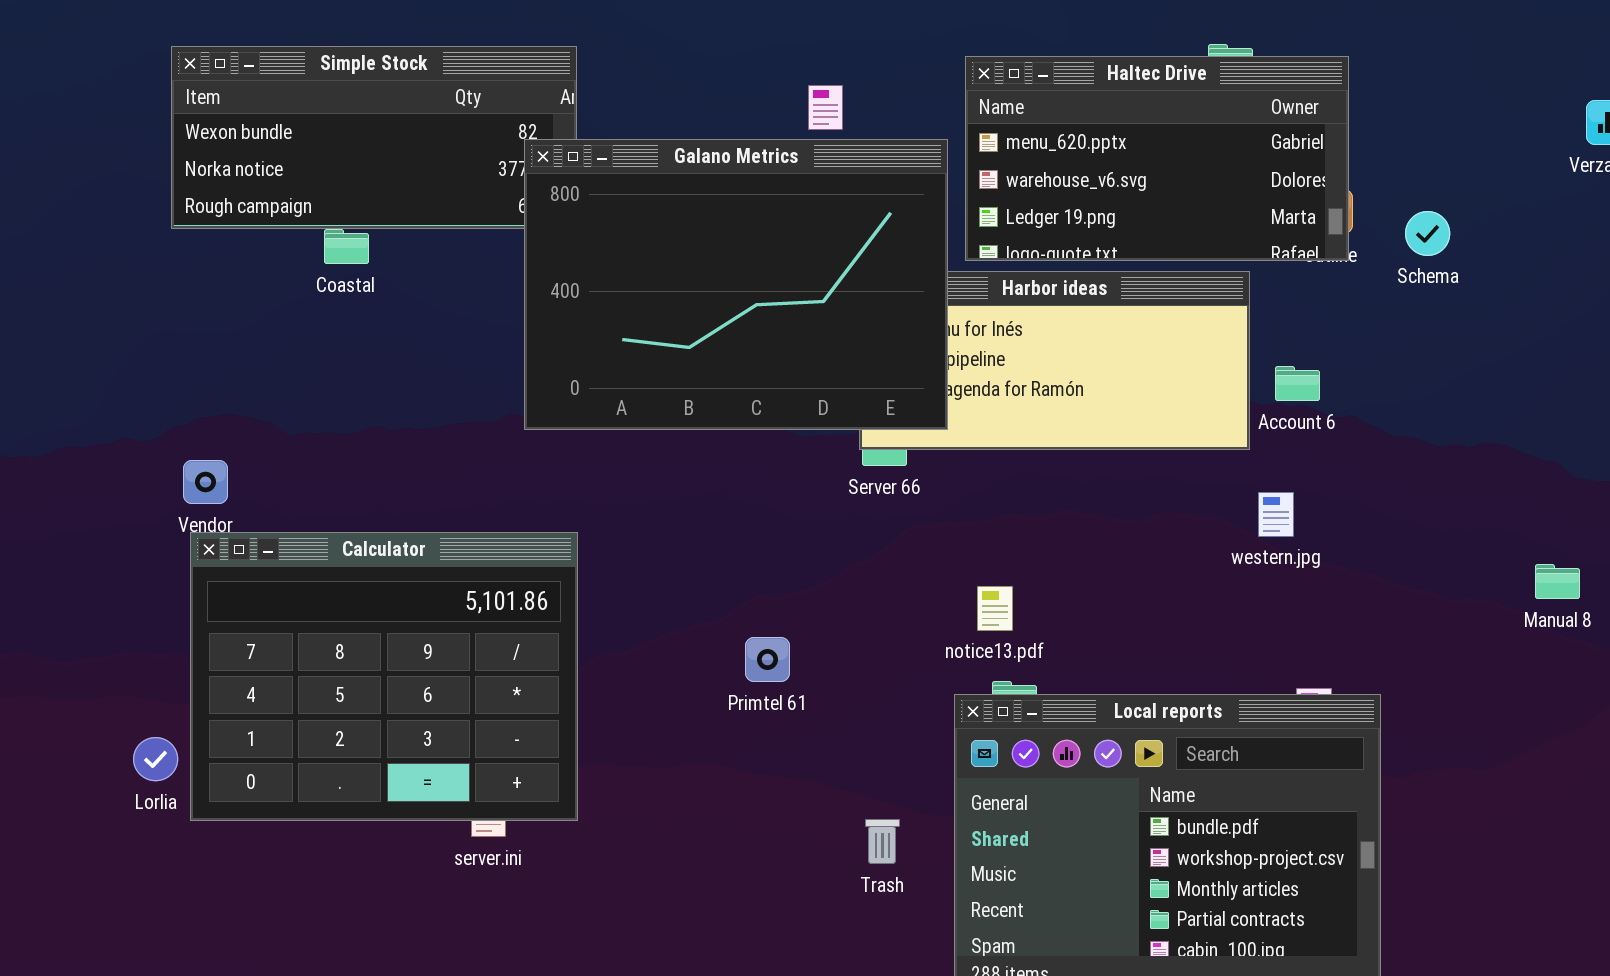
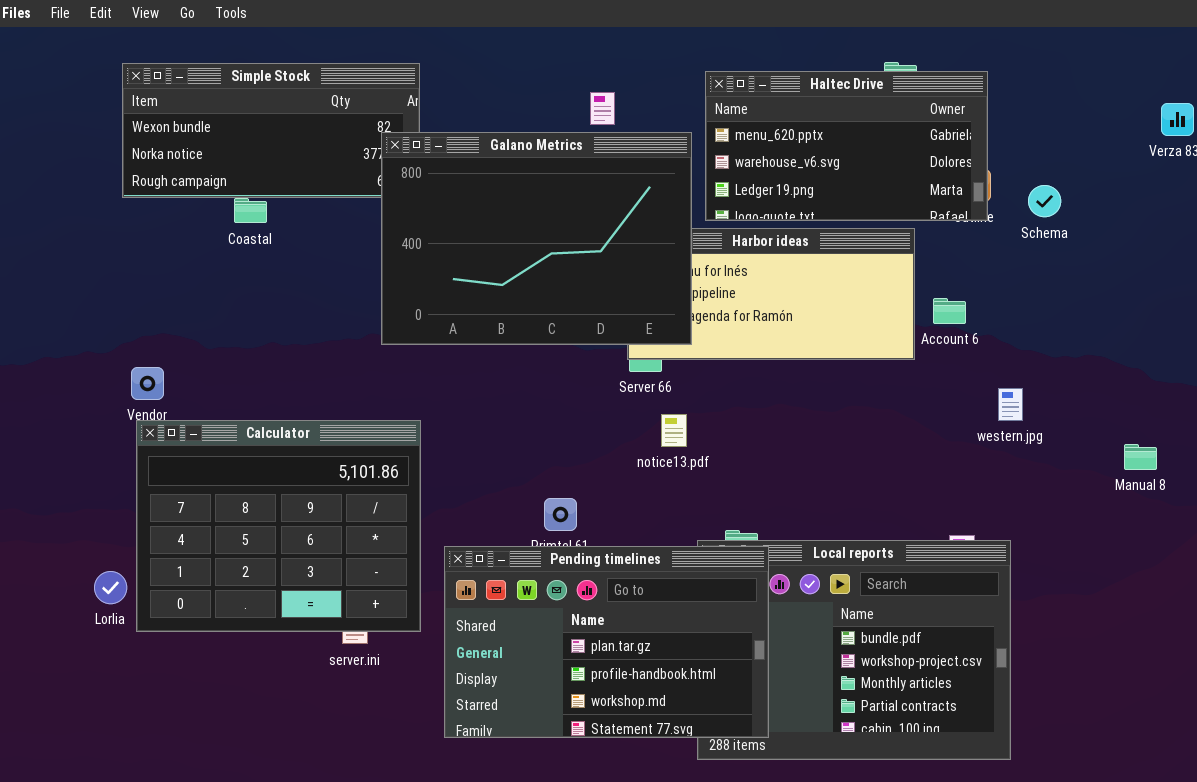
western.jpg: [1258,492,1294,537] -> [998,388,1023,421], moved
notice13.pdf: [977,586,1013,631] -> [661,414,687,447], moved
Pending timelines: none -> [444,546,769,738], opened

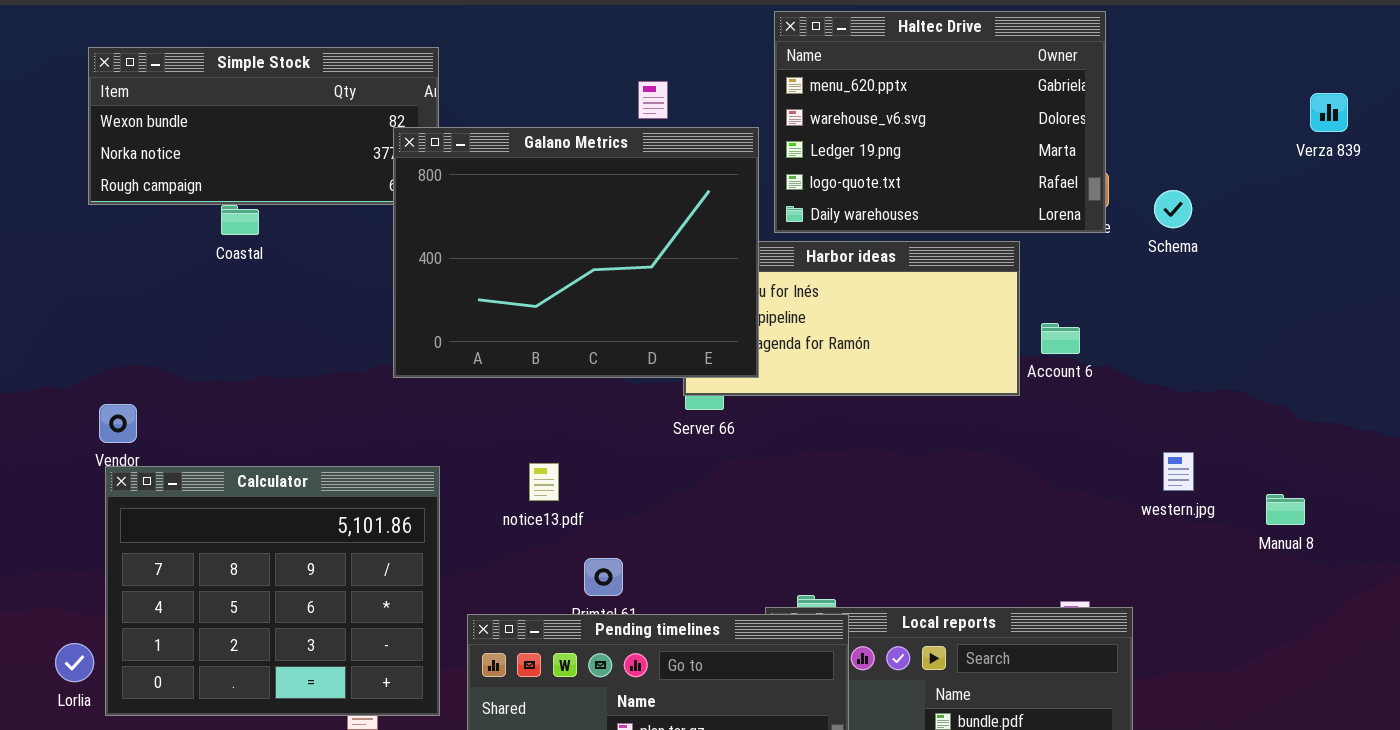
Haltec Drive: [705,71,988,221] -> [774,11,1106,233], resized
western.jpg: [998,388,1023,421] -> [1163,452,1194,491], moved
notice13.pdf: [661,414,687,447] -> [529,463,559,501], moved

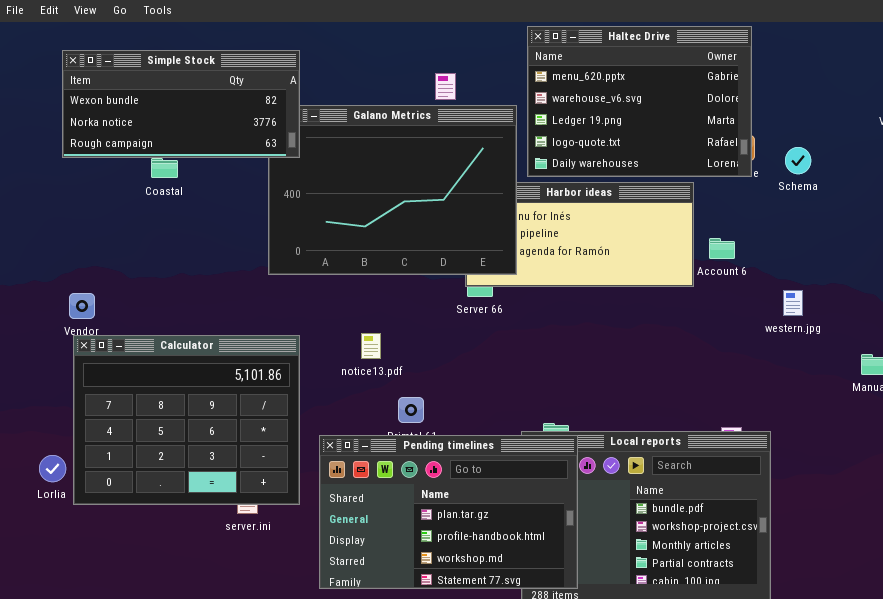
Simple Stock: [88,47,439,205] -> [62,50,300,158], raised
western.jpg: [1163,452,1194,491] -> [783,290,803,316], moved

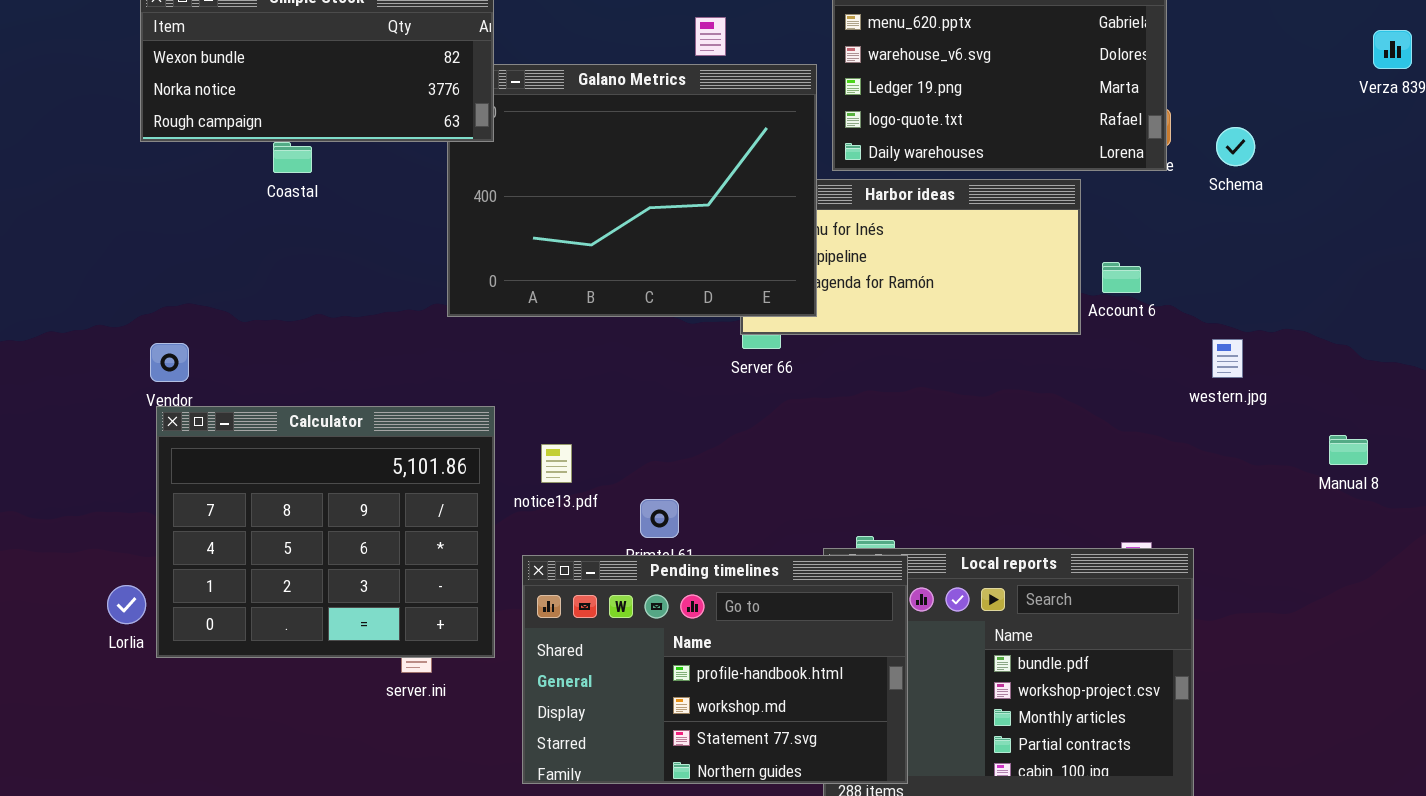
notice13.pdf: [361,333,381,359] -> [541,444,572,483], moved
Pending timelines: [319,435,578,589] -> [522,555,908,784], scrolled down 1 row

